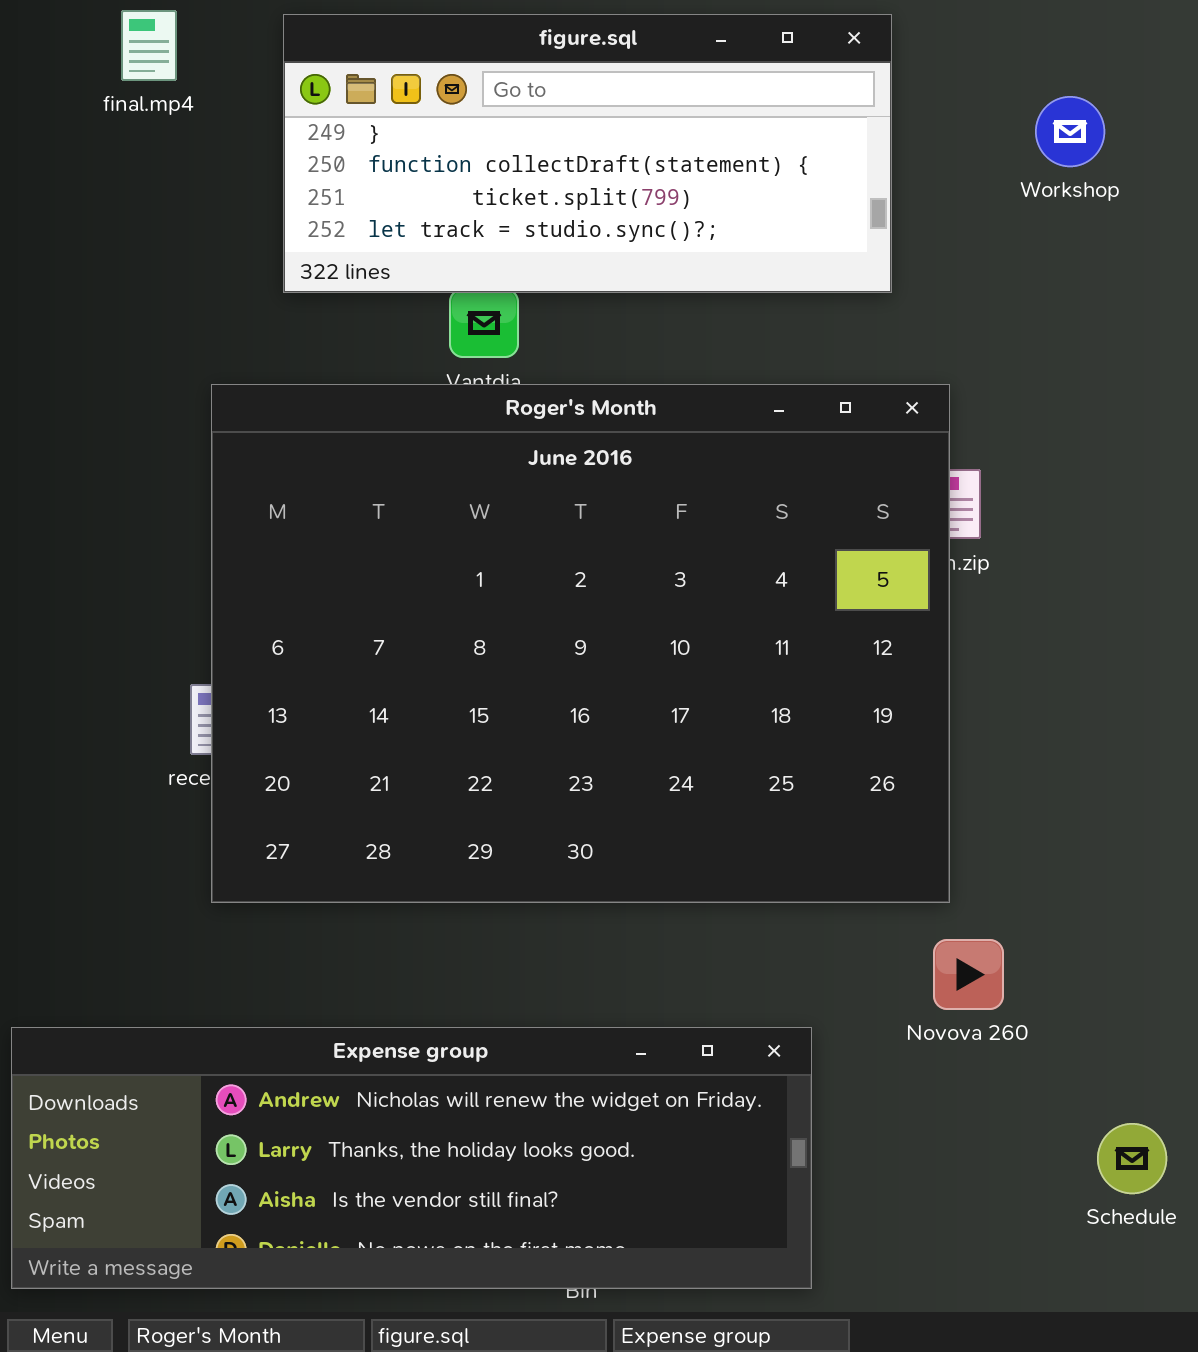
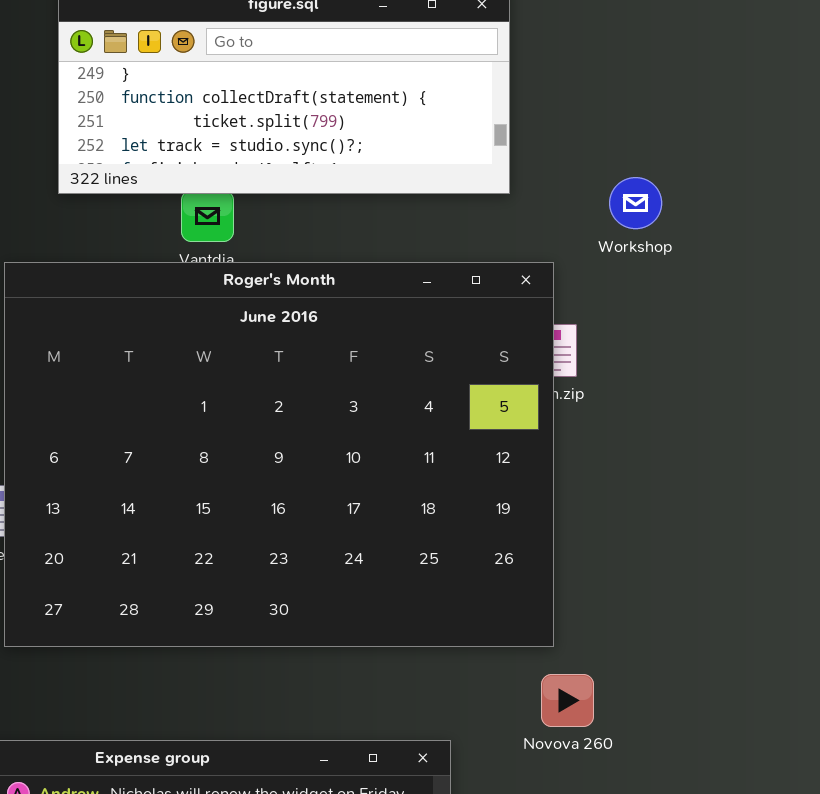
Workshop: [1035,96,1105,167] -> [609,177,662,229], moved

